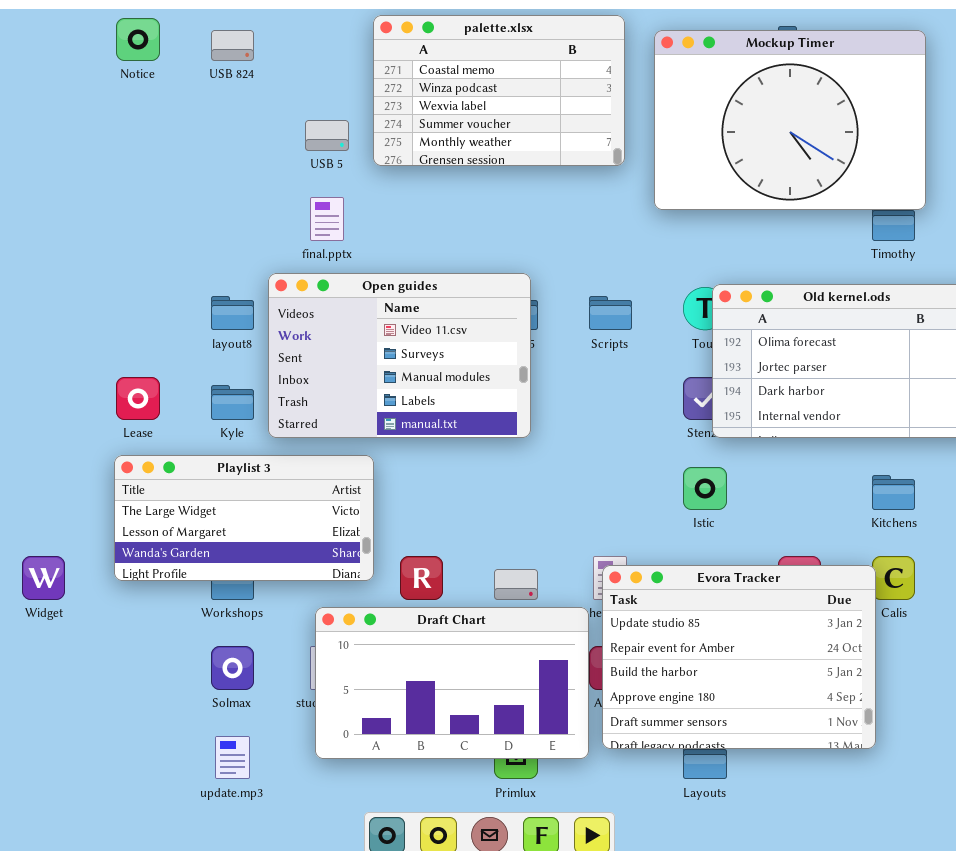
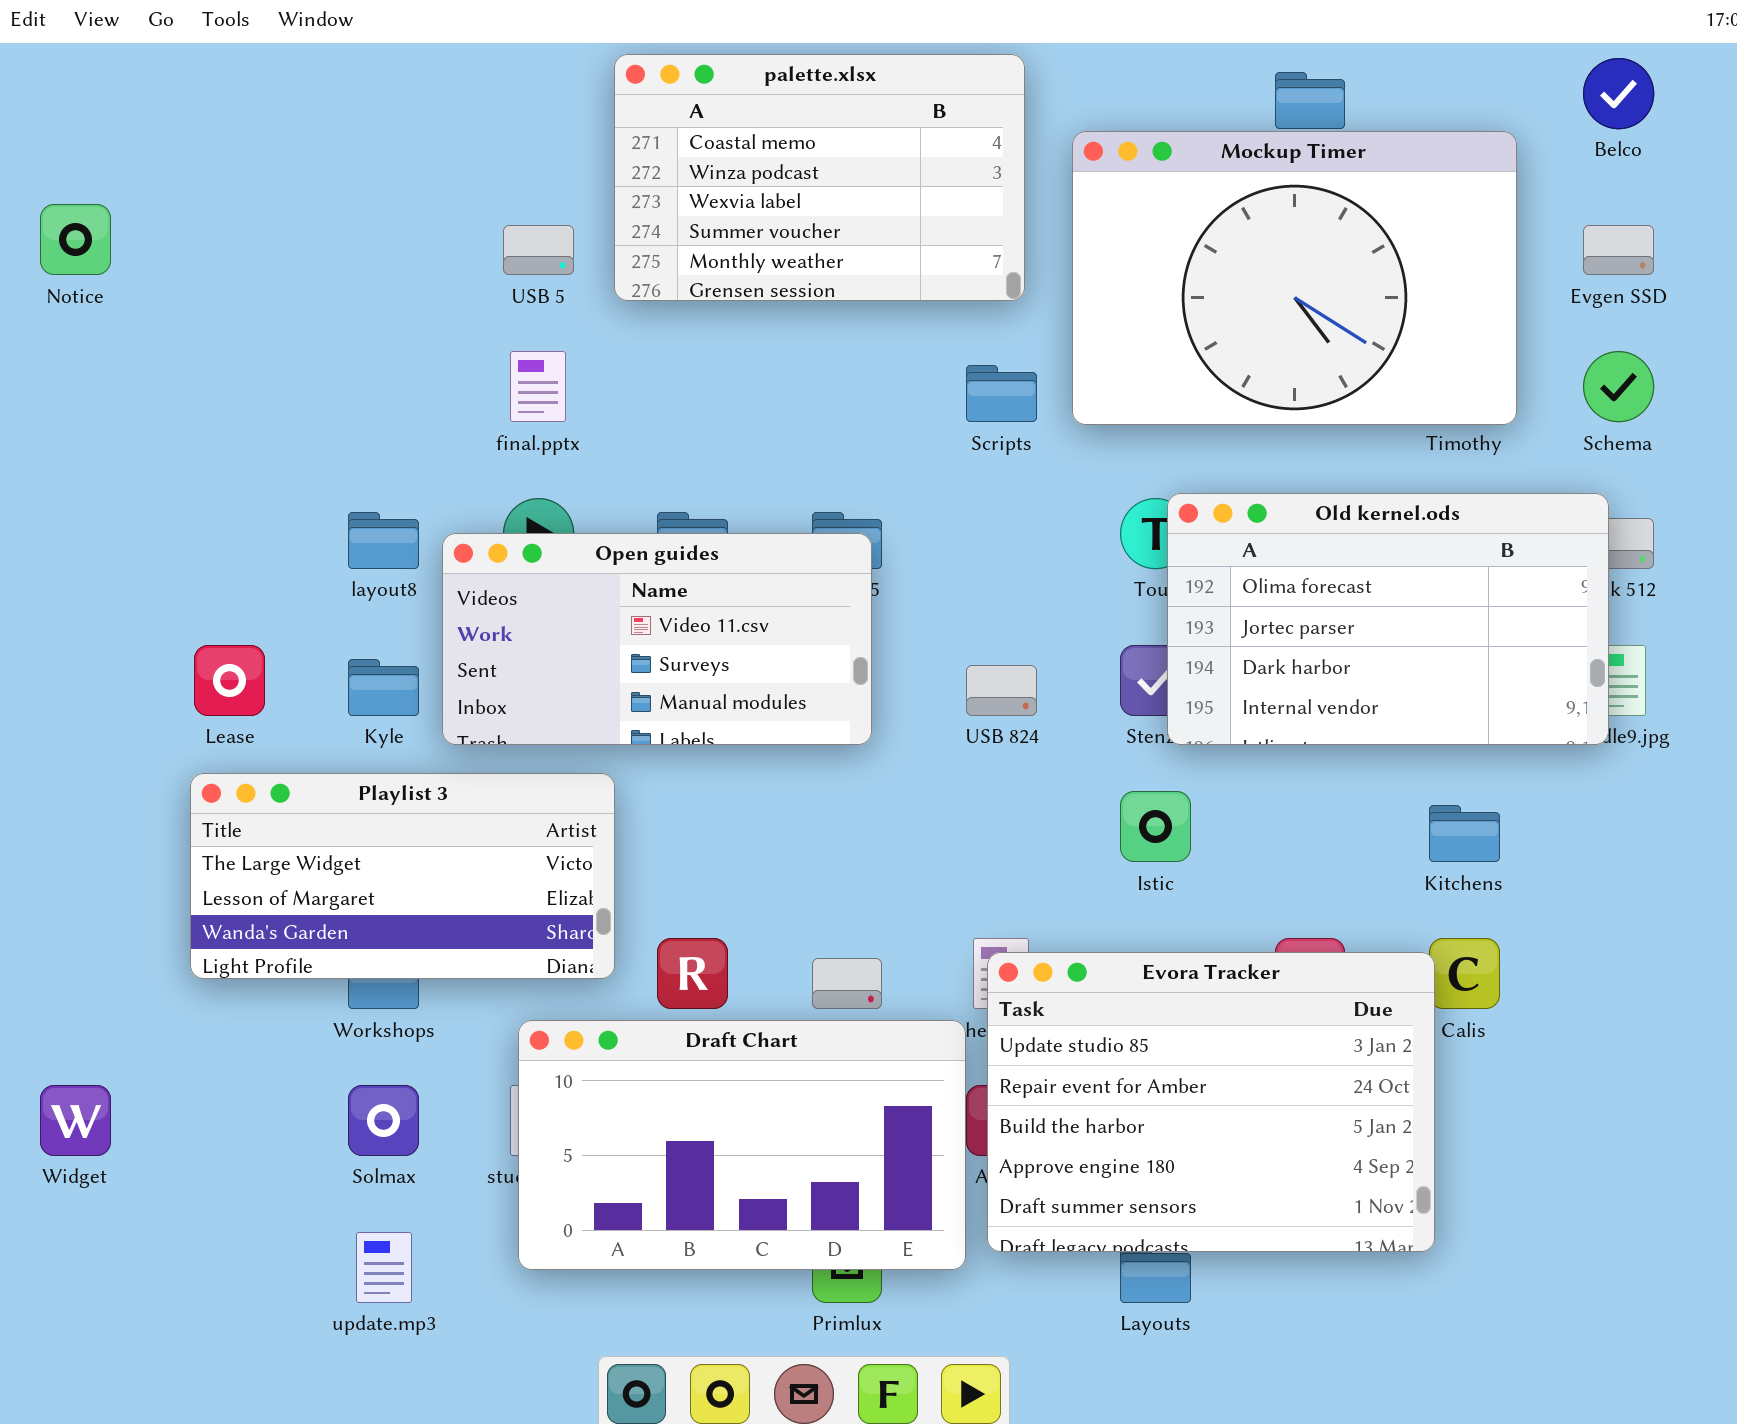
Notice: [116,18,160,61] -> [40,204,111,275], moved
USB 824: [211,30,254,61] -> [966,665,1037,716], moved
Mockup Timer: [654,30,926,210] -> [1072,131,1517,425], moved
Open guides: [268,273,531,438] -> [442,533,872,745], resized
Scripts: [589,296,632,330] -> [966,365,1037,422], moved
Widget: [22,556,65,600] -> [40,1085,111,1156], moved

